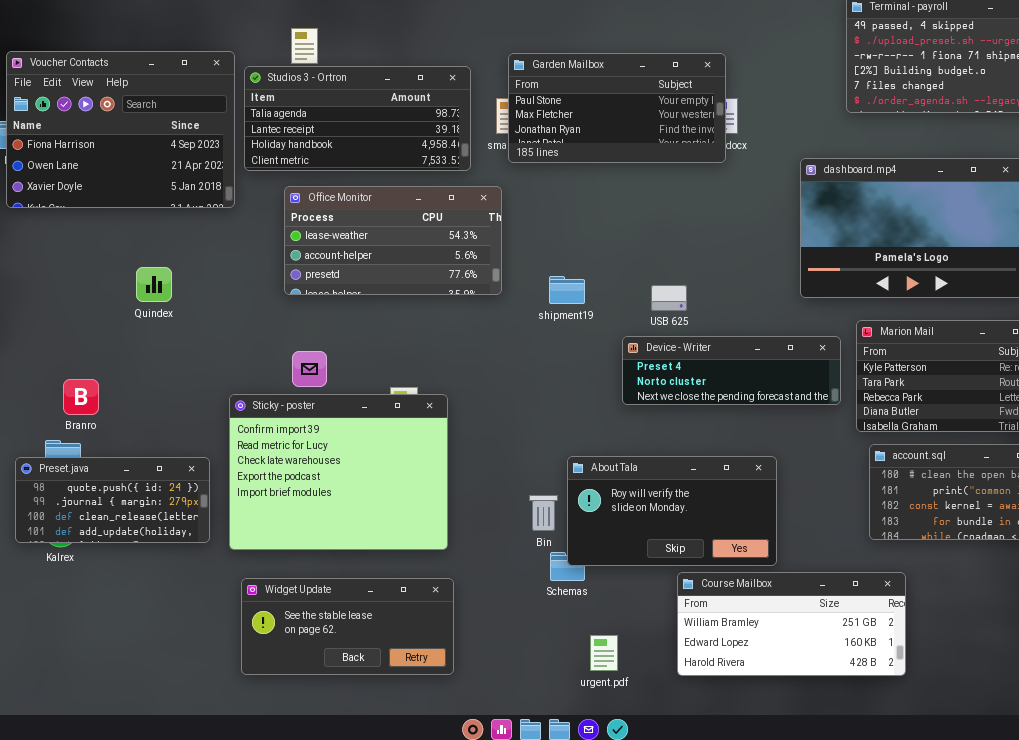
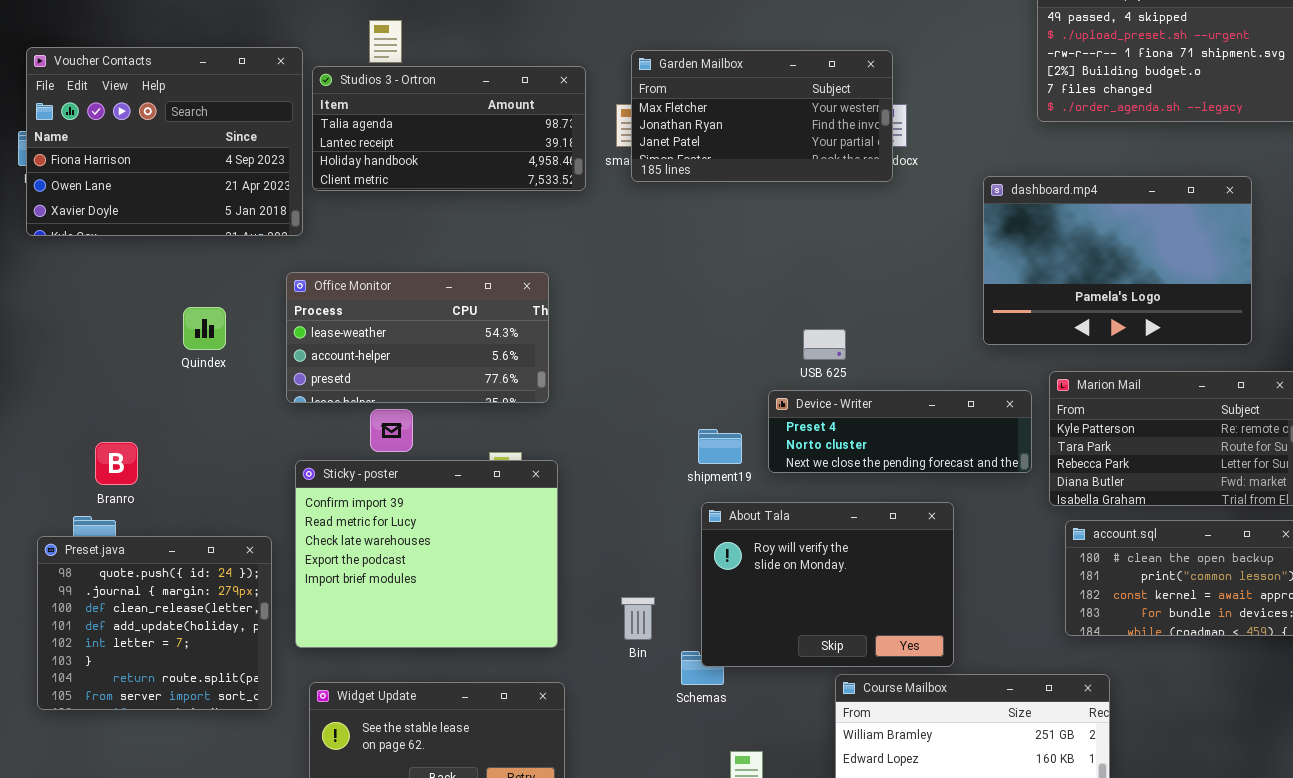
Garden Mailbox: [508,53,726,163] -> [631,50,893,182], scrolled down 1 row
Office Monitor: [284,186,502,295] -> [286,272,549,403], moved
shipment19: [549,276,585,304] -> [698,429,742,464], moved
About Tala: [567,456,777,566] -> [701,502,954,667], resized
Preset.java: [15,457,210,543] -> [37,536,272,710], resized
Bin: [529,495,558,531] -> [621,597,655,640], moved

